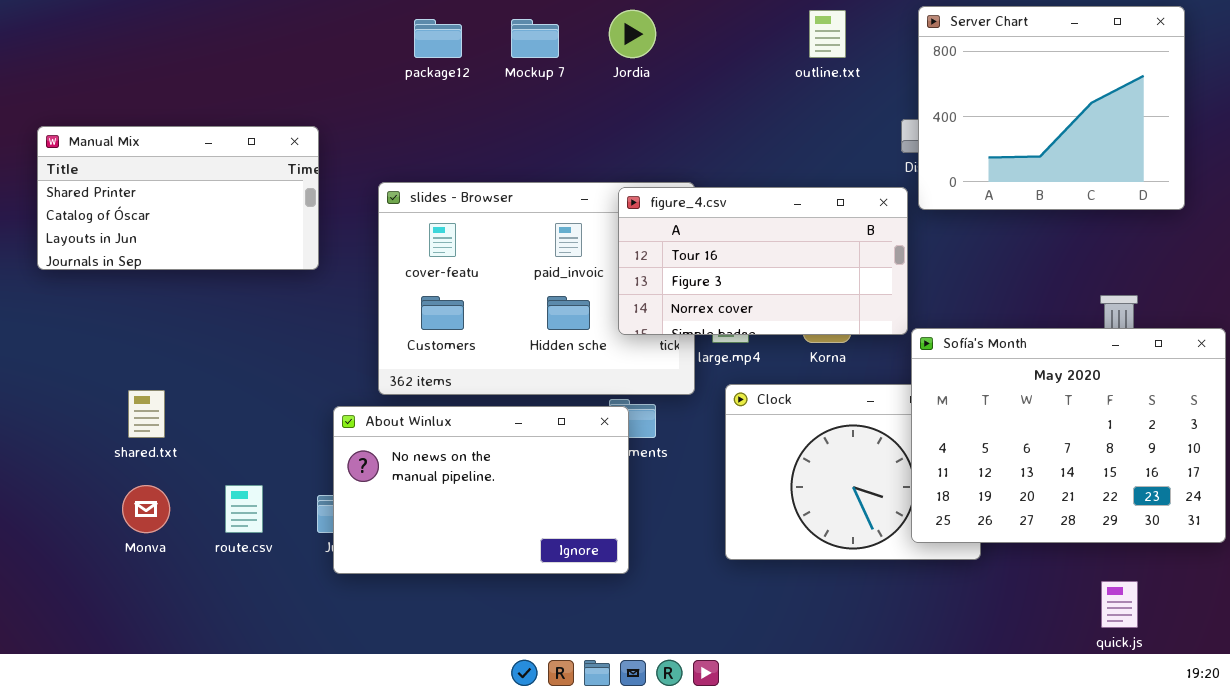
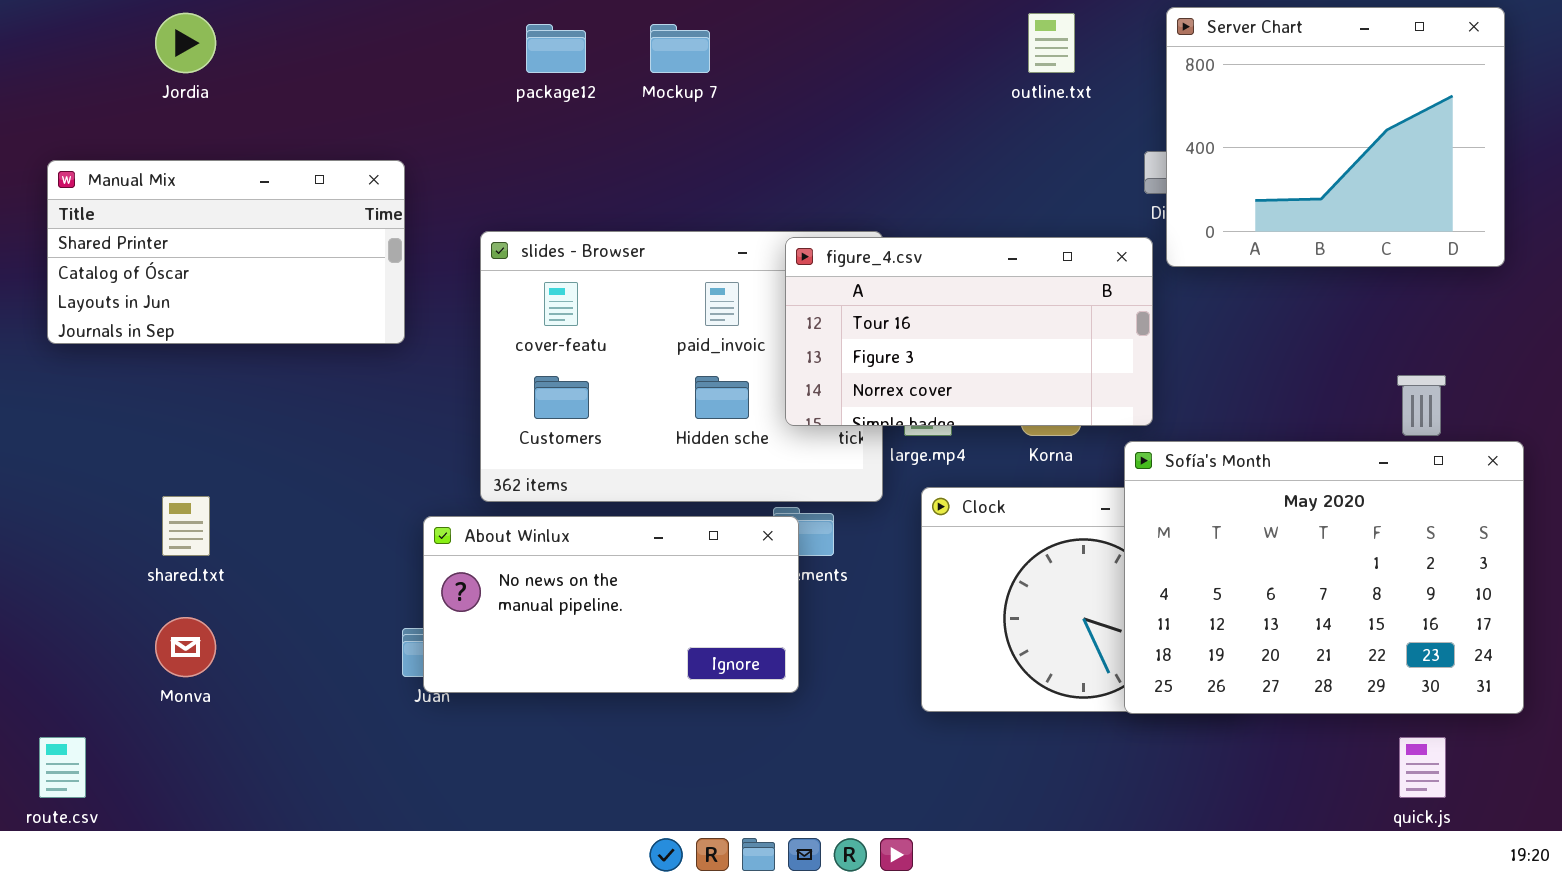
Jordia: [609,10,656,58] -> [155,13,216,73], moved
Sofía's Month: [911,328,1226,543] -> [1124,441,1524,714], moved
About Winlux: [333,406,629,574] -> [423,516,799,693], resized
route.csv: [225,485,263,533] -> [39,737,86,798], moved

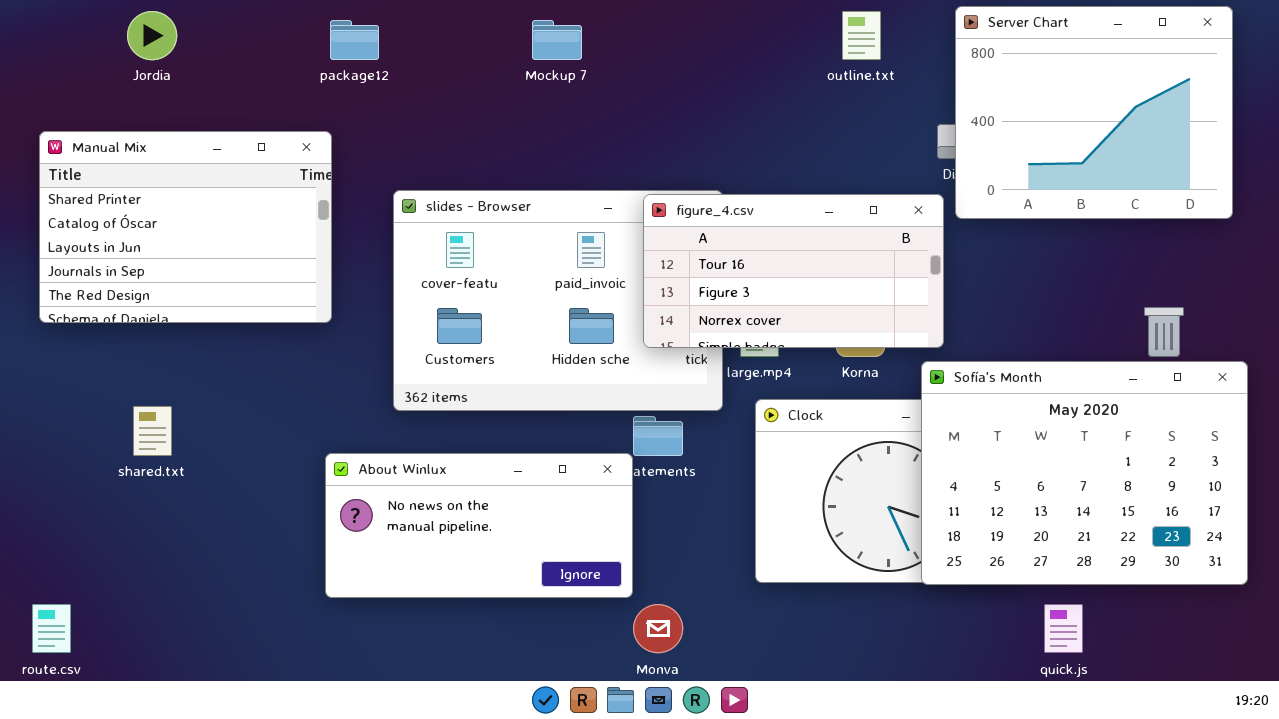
package12: [526,24,586,73] -> [330,20,379,60], moved
Manual Mix: [47,160,405,344] -> [39,131,332,323], resized
About Winlux: [423,516,799,693] -> [325,453,633,598], moved
Monva: [155,617,216,677] -> [633,604,683,653], moved
quick.js: [1399,737,1446,798] -> [1044,604,1083,653], moved

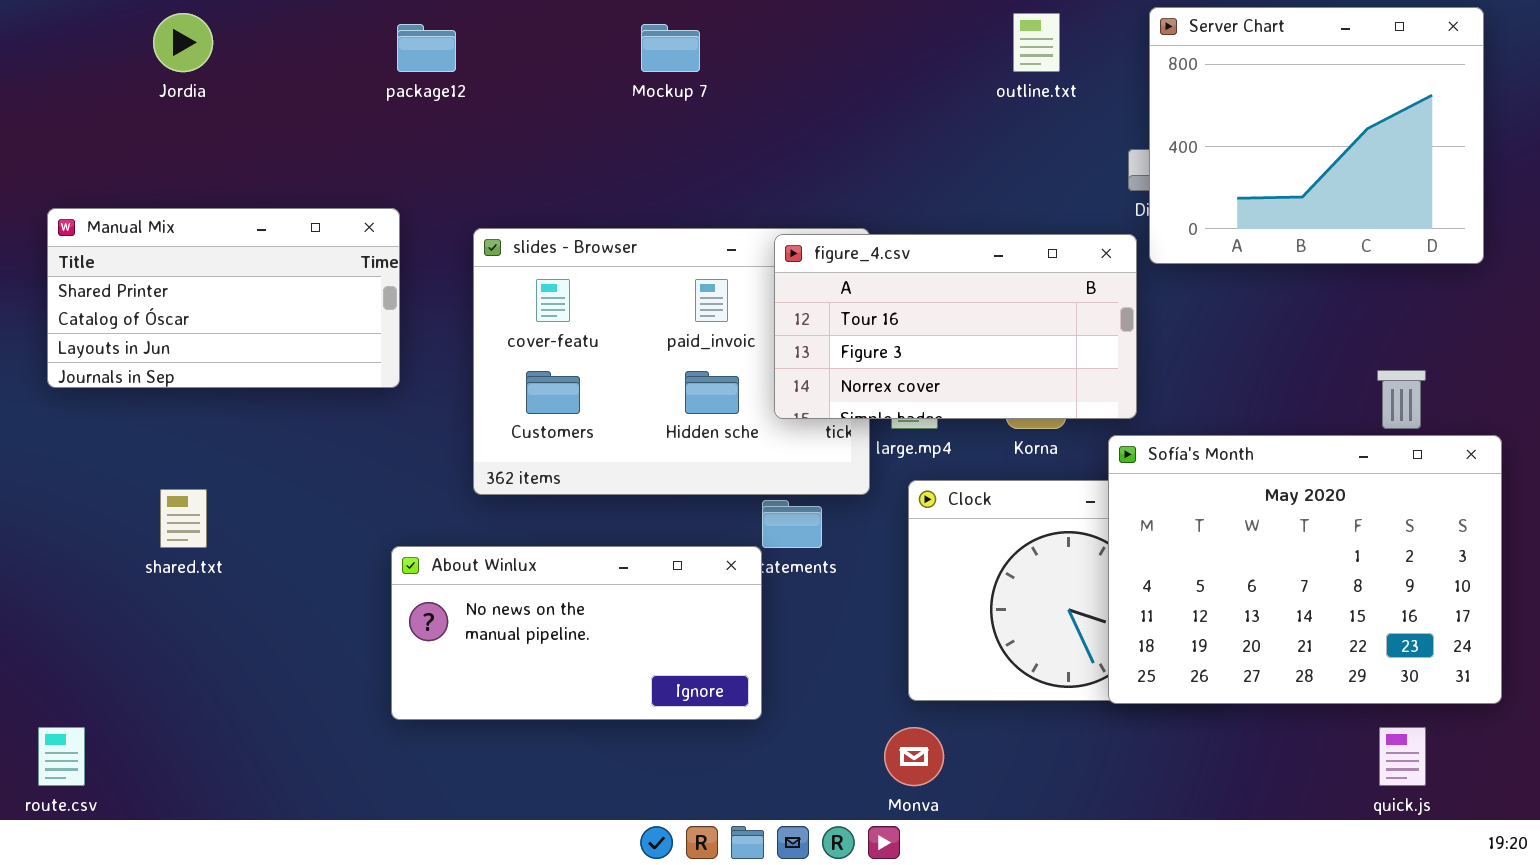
Manual Mix: [39,131,332,323] -> [47,208,400,388], resized
Monva: [633,604,683,653] -> [884,727,944,786], moved
quick.js: [1044,604,1083,653] -> [1379,727,1426,786], moved

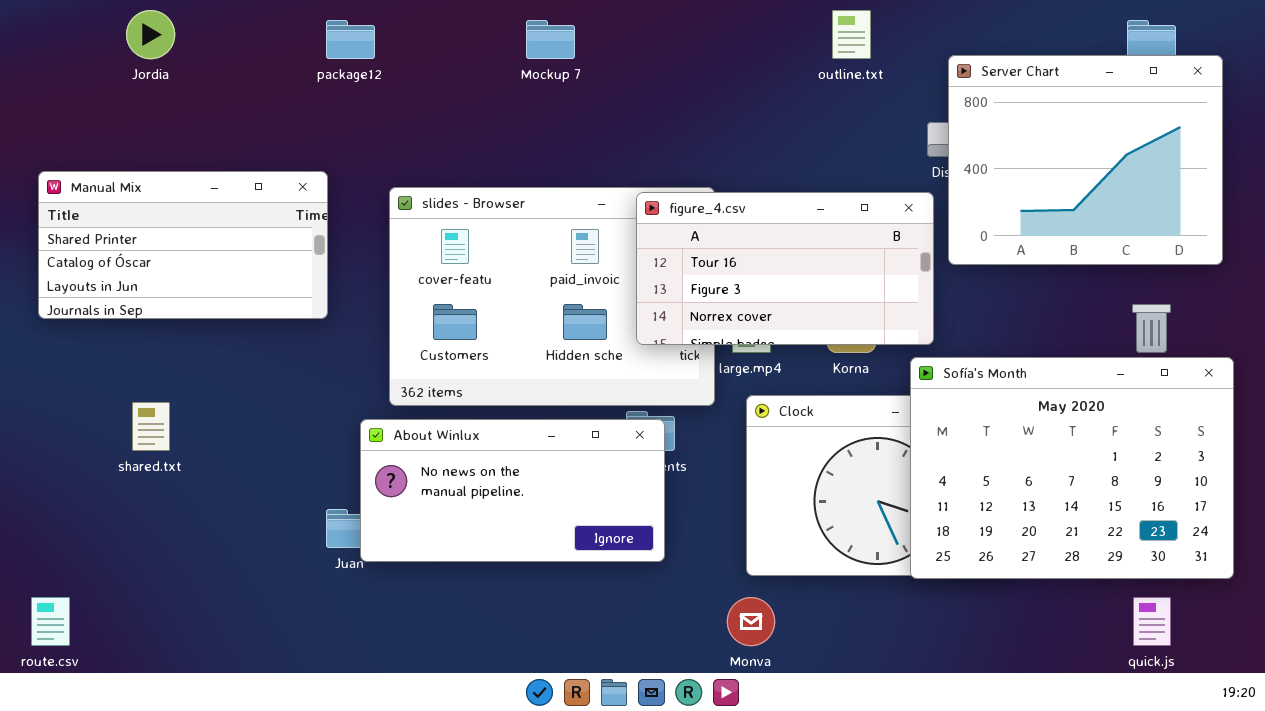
Server Chart: [1149,7,1484,264] -> [948,55,1223,265], moved
About Winlux: [391,546,762,720] -> [360,419,665,562], moved

